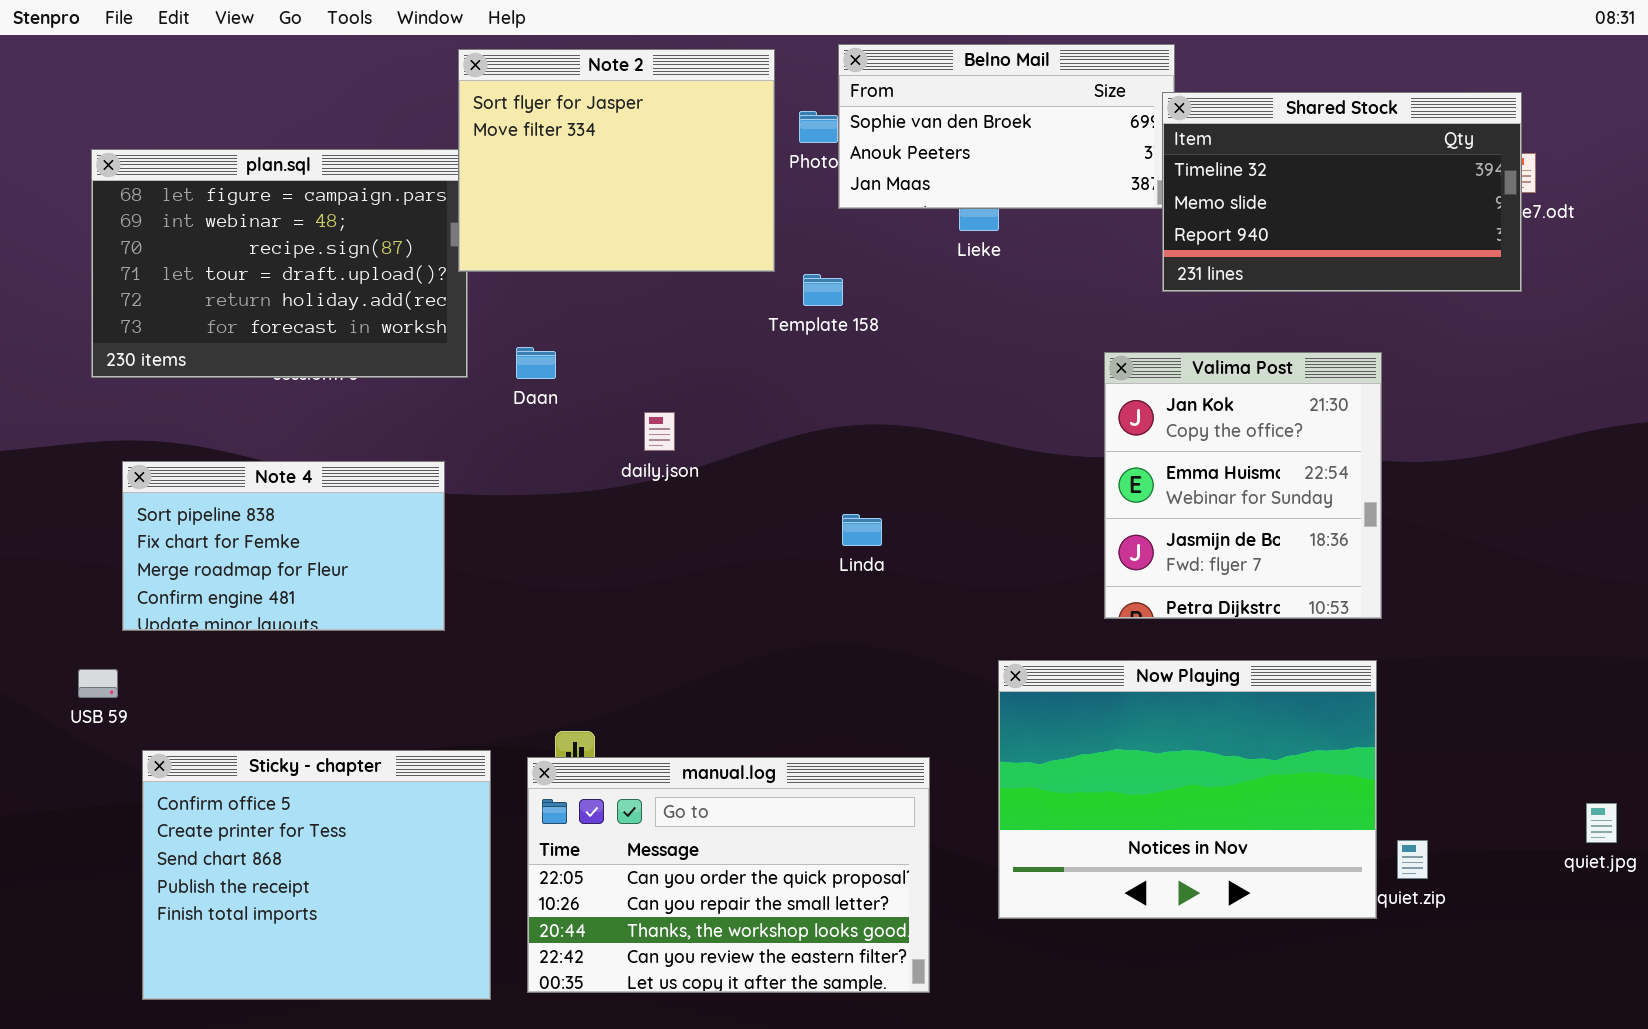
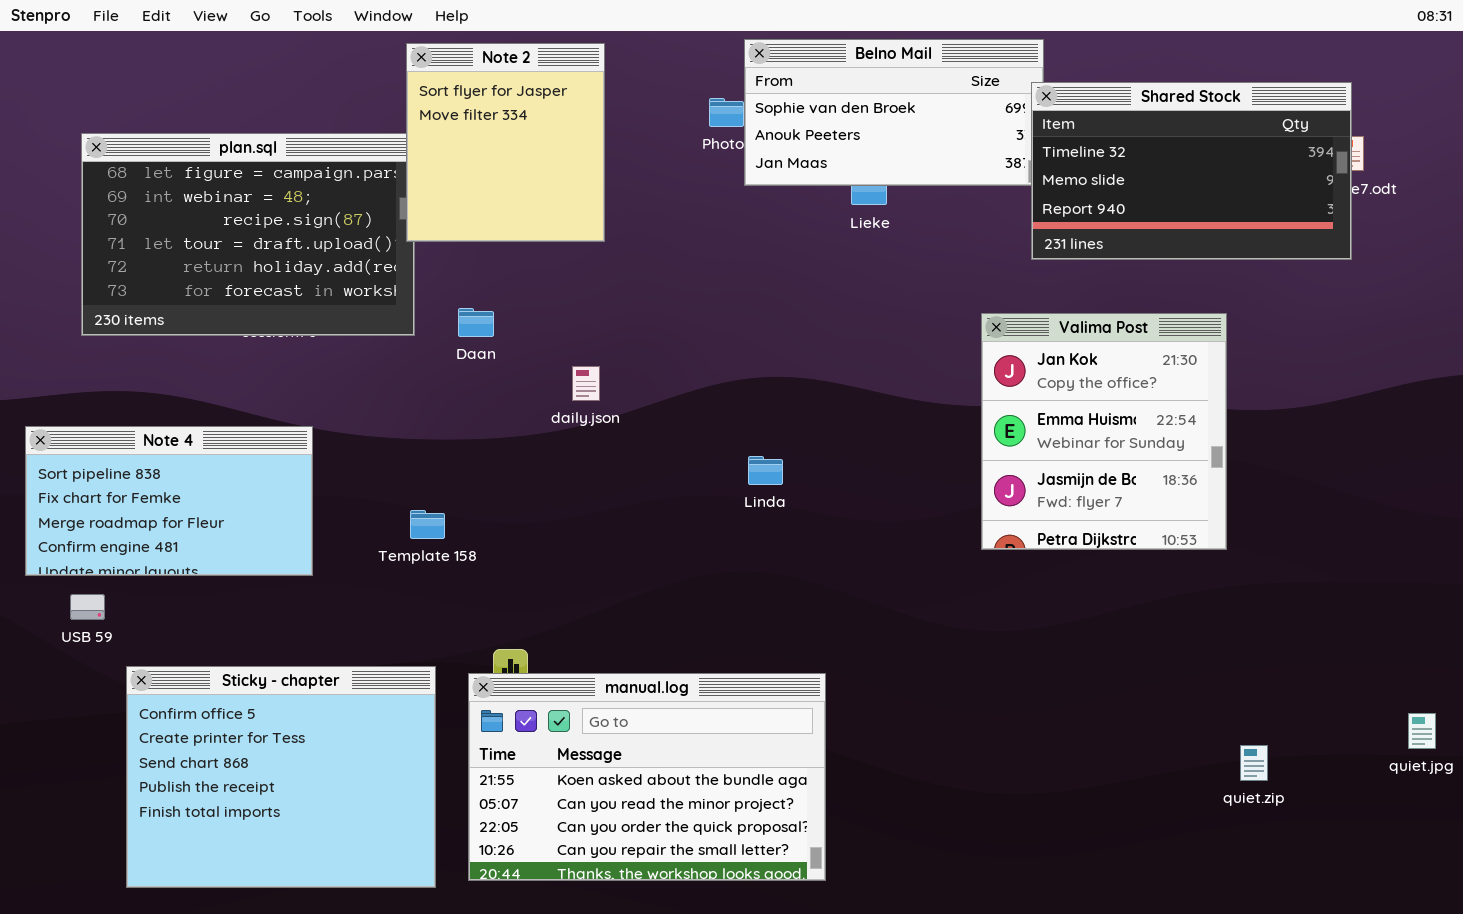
Note 2: [458,49,775,272] -> [406,43,605,242], resized
Template 158: [803,274,843,306] -> [410,510,445,539], moved
Note 4: [122,461,445,631] -> [25,426,313,576], moved
Now Playing: [998,660,1377,919] -> none, closed
manual.log: [527,757,930,993] -> [468,673,826,881], scrolled up 2 rows

